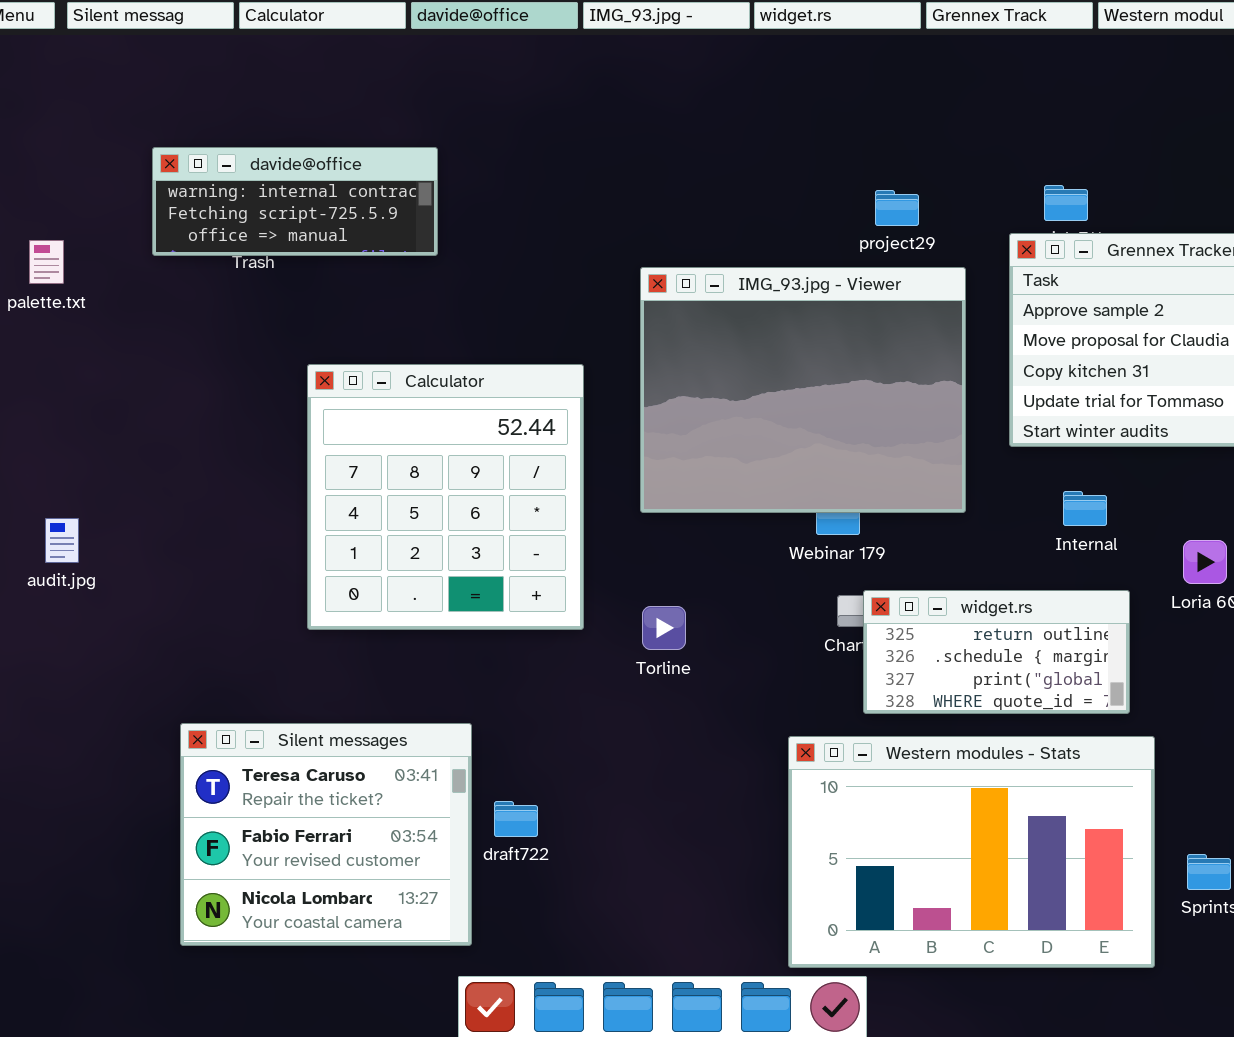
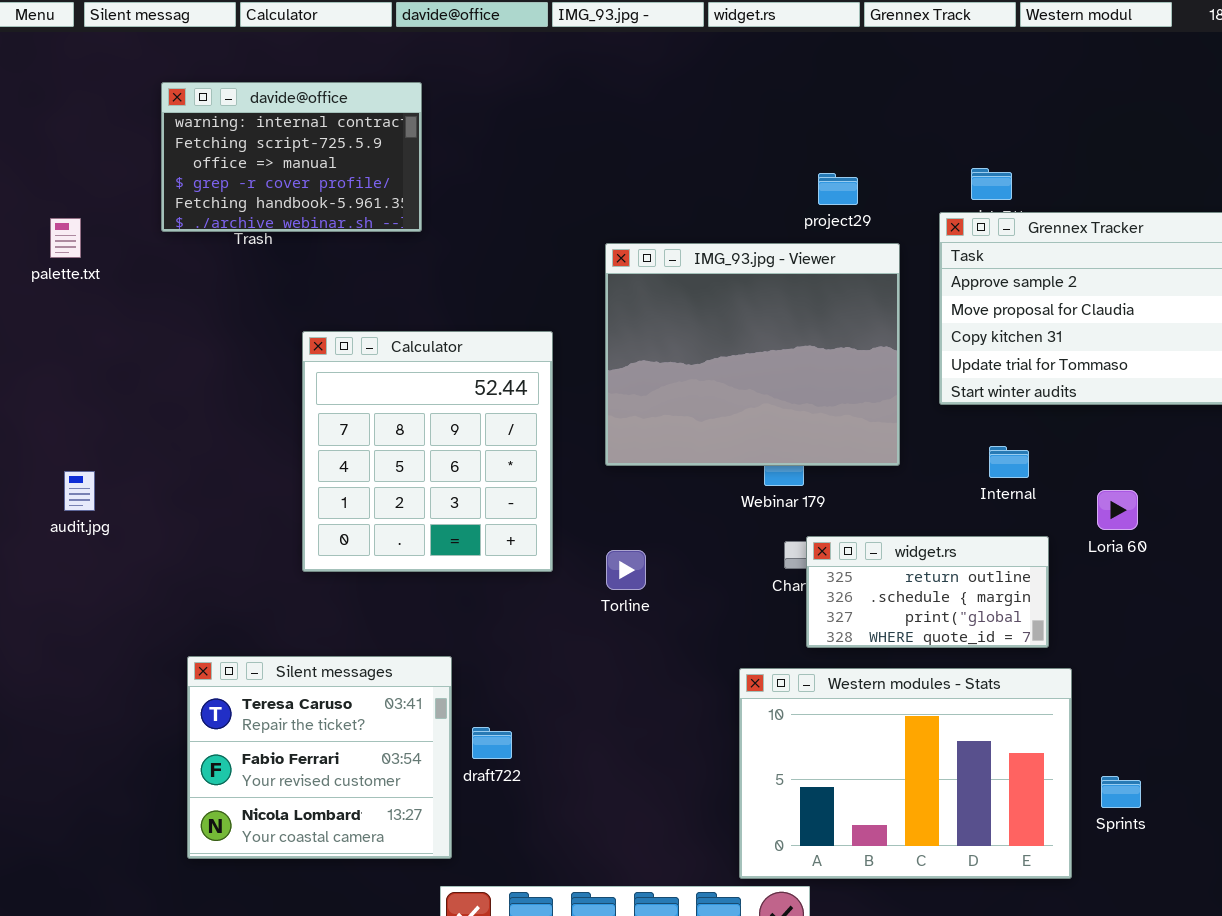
davide@office: [152,147,438,256] -> [161,82,422,232], resized

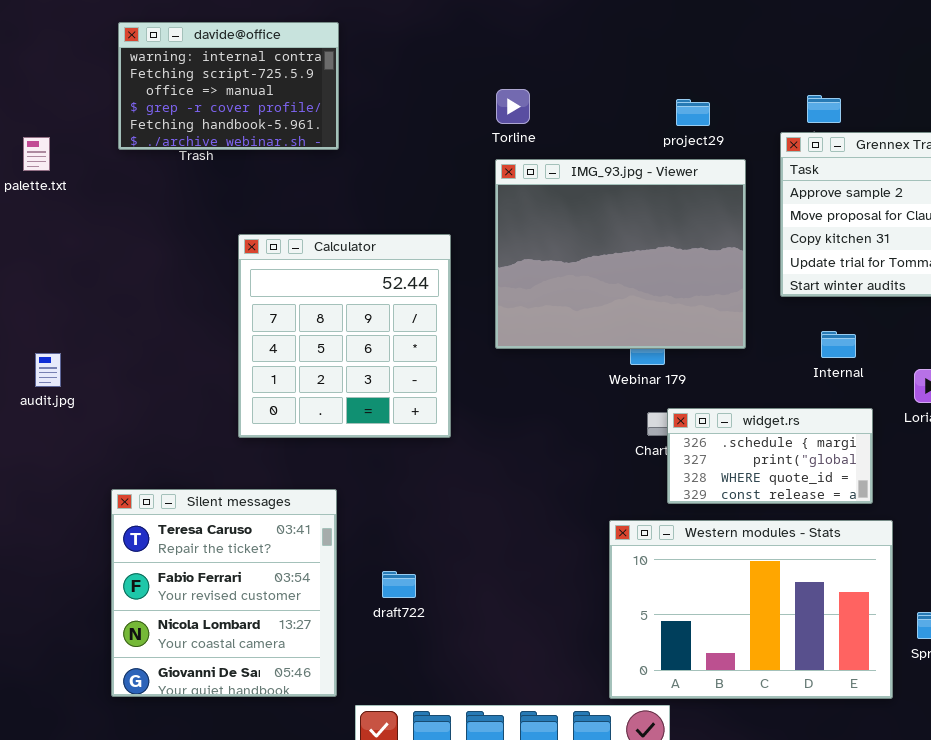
widget.rs: [806,536,1049,648] -> [667,408,873,504], scrolled down 1 row
Torline: [606,550,646,590] -> [496,89,530,124], moved
Silent messages: [187,656,452,859] -> [111,489,337,697], moved, resized

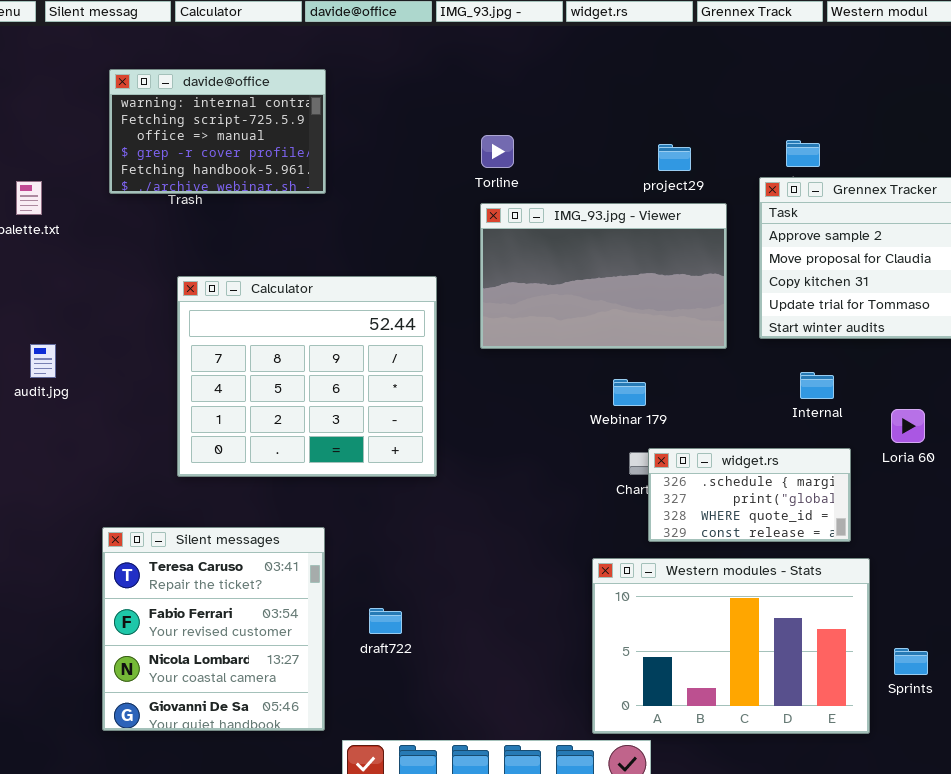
IMG_93.jpg - Viewer: [495,159,746,349] -> [480,203,727,349], resized
Calculator: [238,234,451,438] -> [177,276,437,477], resized
audit.jpg: [35,353,61,387] -> [30,344,56,378], moved

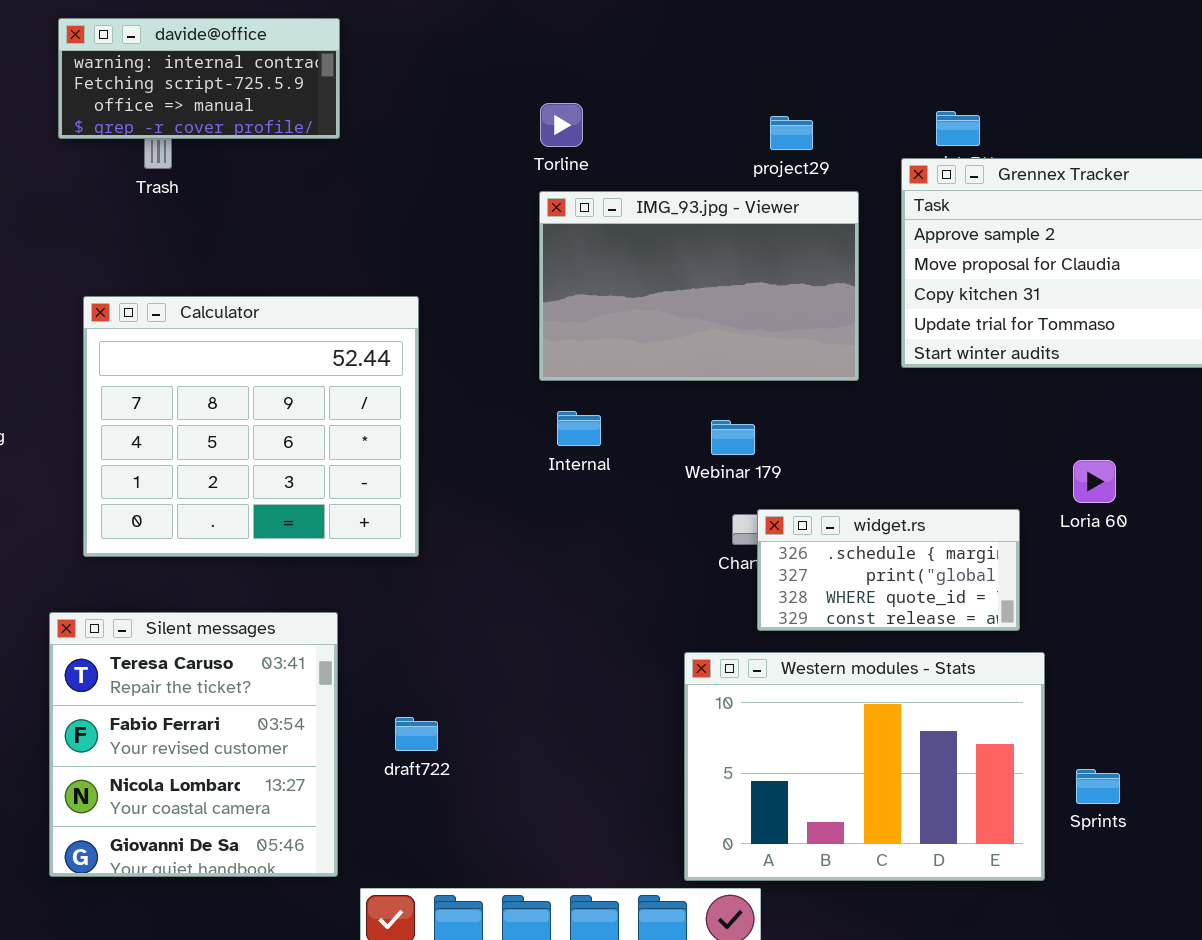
davide@office: [109,69,326,194] -> [58,18,340,139], resized
Calculator: [177,276,437,477] -> [83,296,419,557], moved
Internal: [800,372,834,399] -> [557,411,601,446], moved

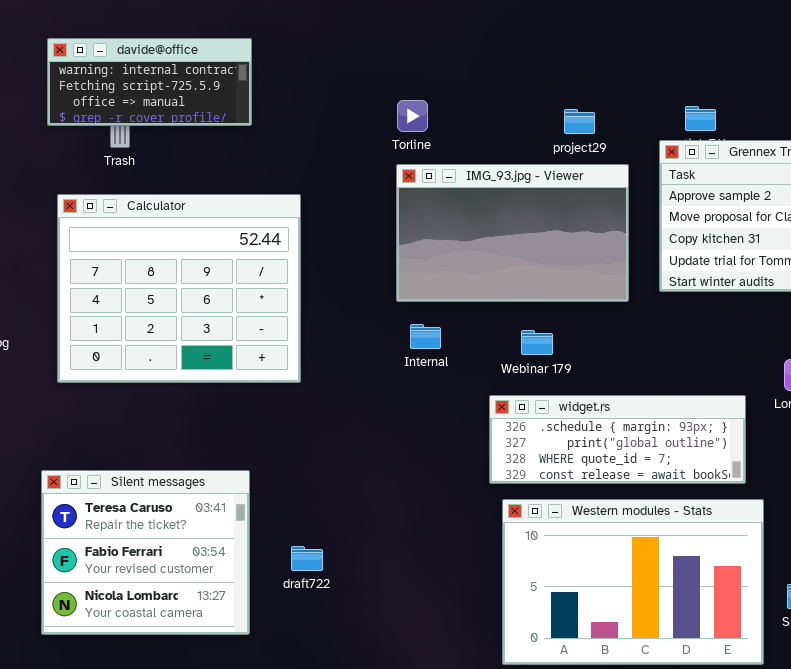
Calculator: [83,296,419,557] -> [57,194,301,383], moved
widget.rs: [757,509,1020,631] -> [489,395,746,484], resized
Silent messages: [49,612,338,877] -> [41,470,250,635], resized

